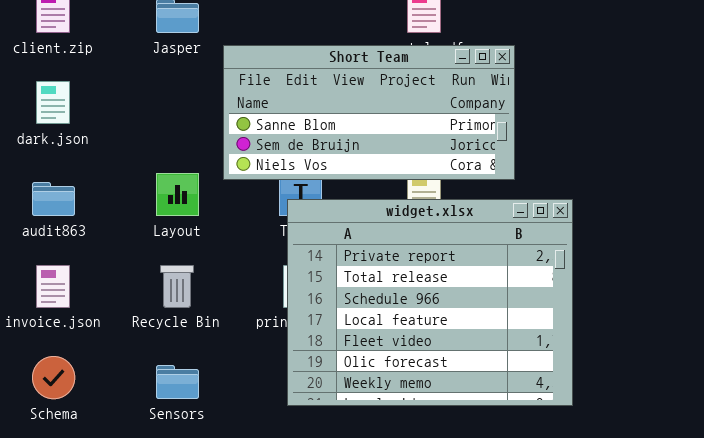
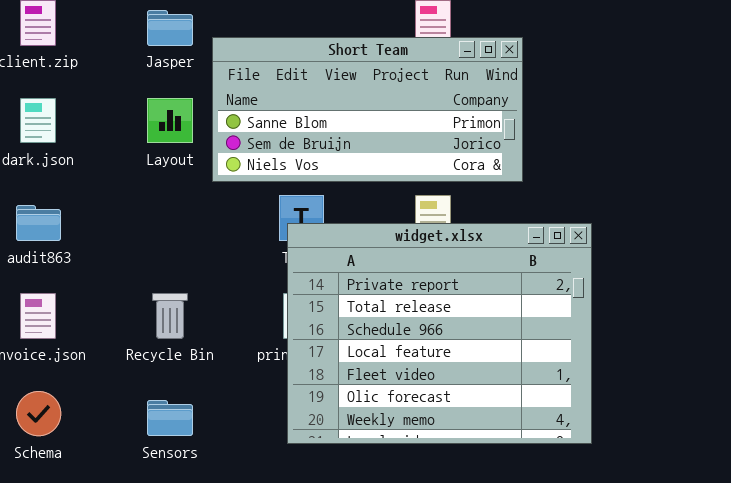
Short Team: [223,45,515,180] -> [212,37,523,182], moved
Layout: [156,173,199,216] -> [147,98,193,143], moved

